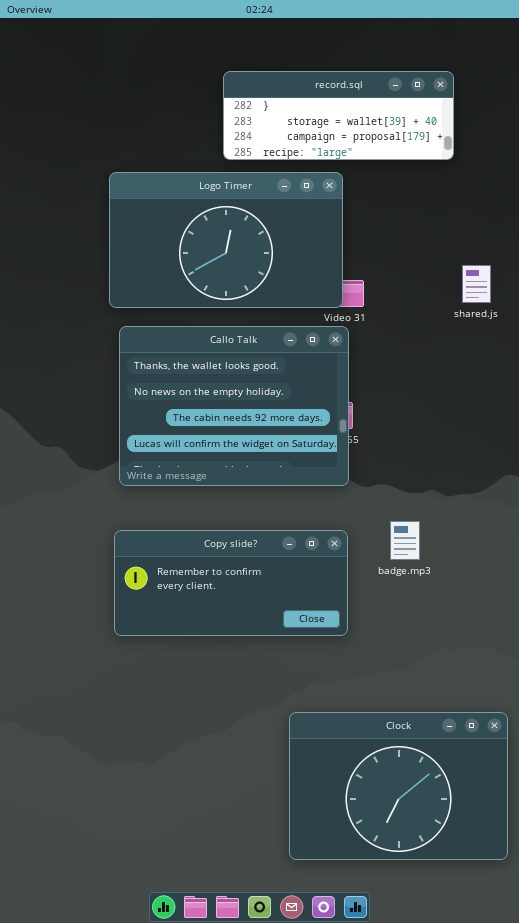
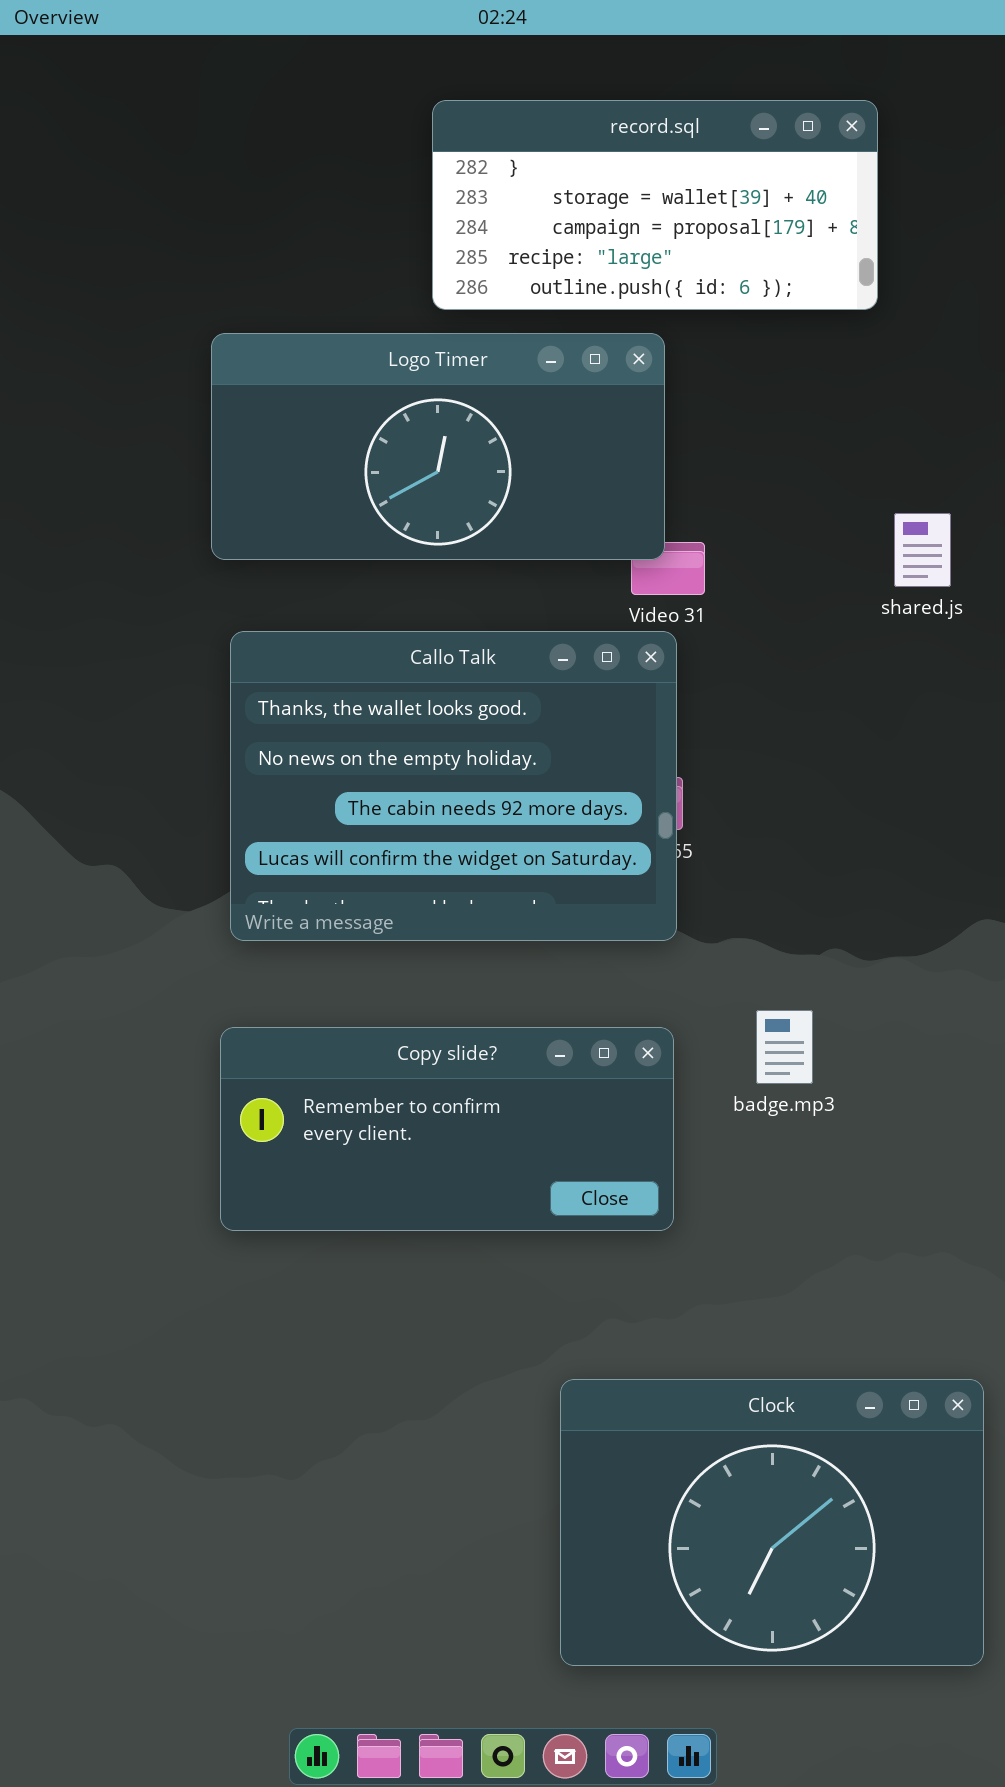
record.sql: [223,71,454,160] -> [432,100,878,310], resized
Logo Timer: [109,172,343,308] -> [211,333,665,560], resized

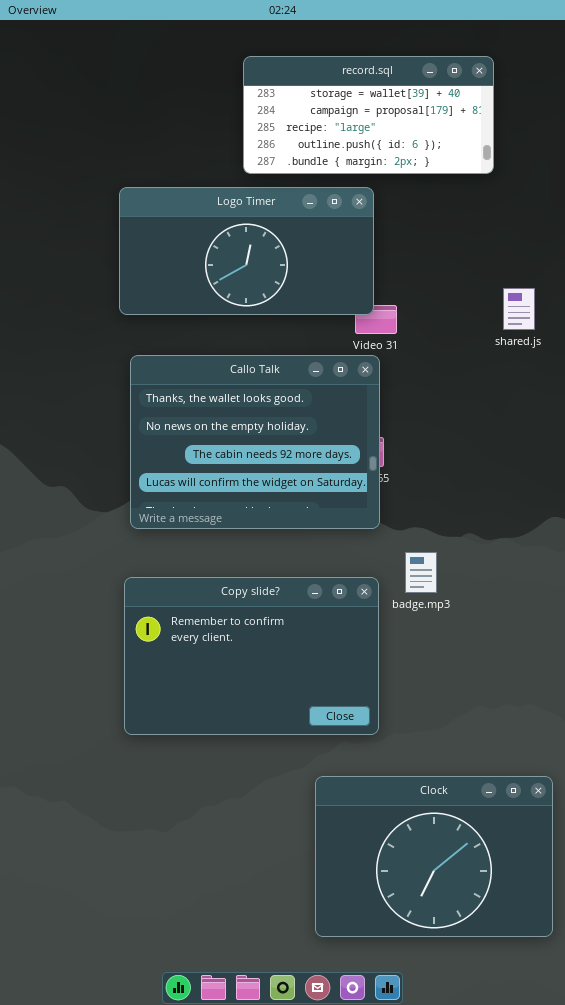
record.sql: [432,100,878,310] -> [243,56,494,174], scrolled down 1 row
badge.mp3: [756,1010,813,1084] -> [405,552,437,593], moved
Copy slide?: [220,1027,674,1231] -> [124,577,379,735], resized

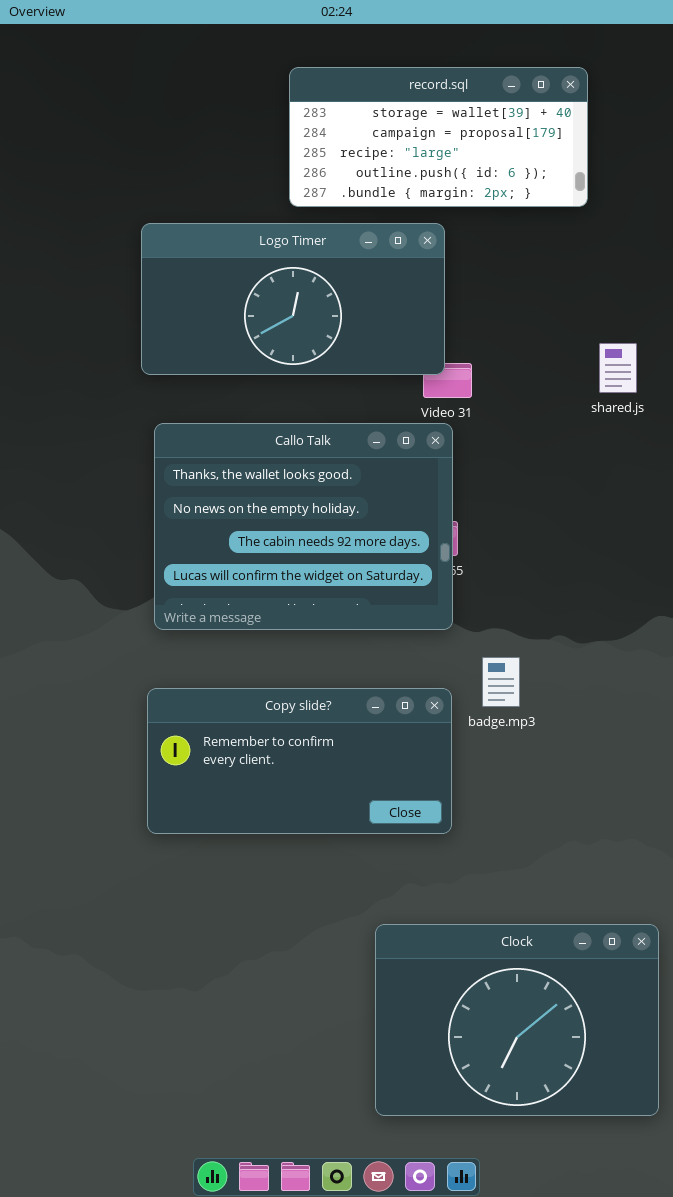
Copy slide?: [124,577,379,735] -> [147,688,452,834], resized

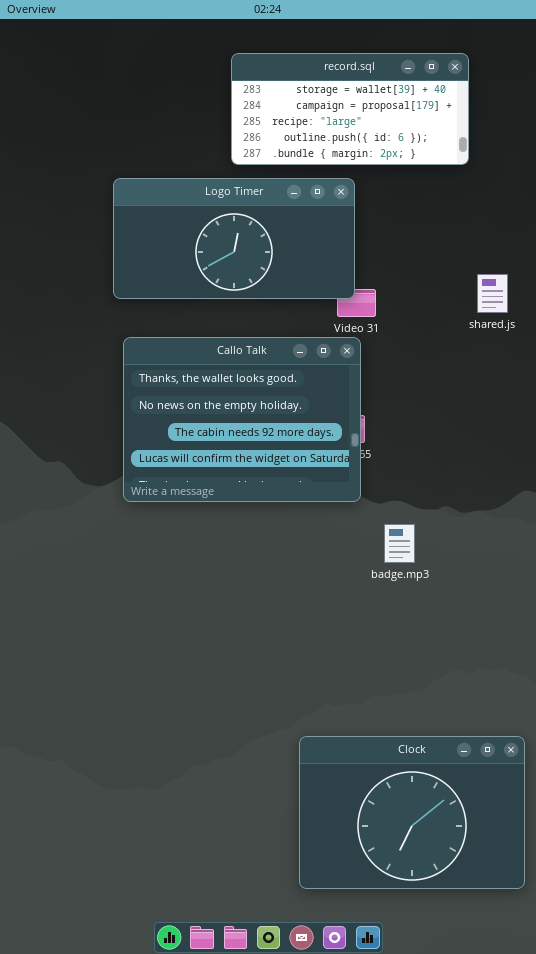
Copy slide?: [147,688,452,834] -> none, closed

